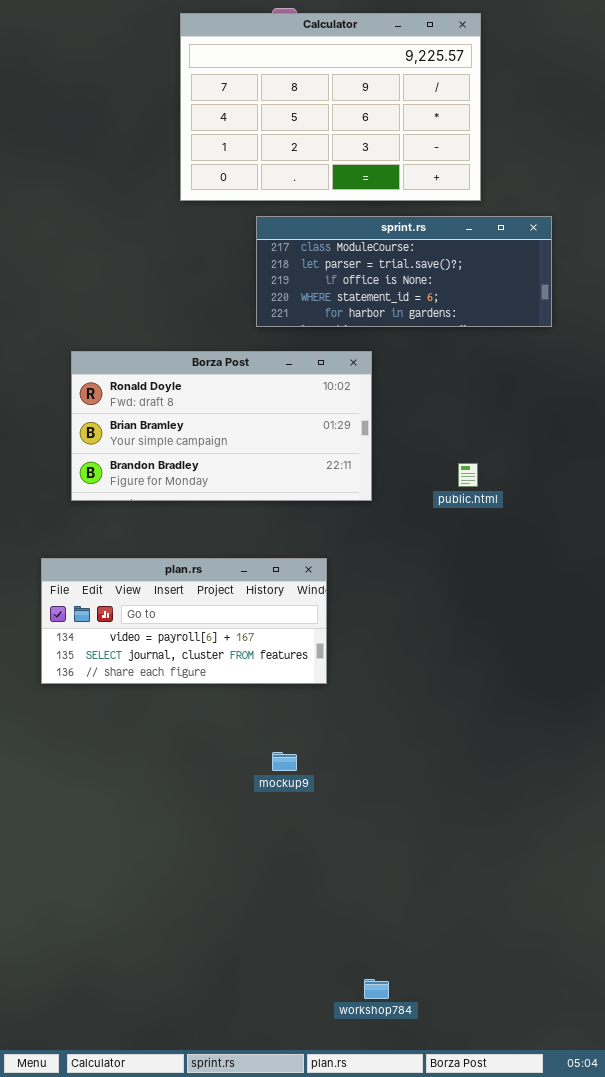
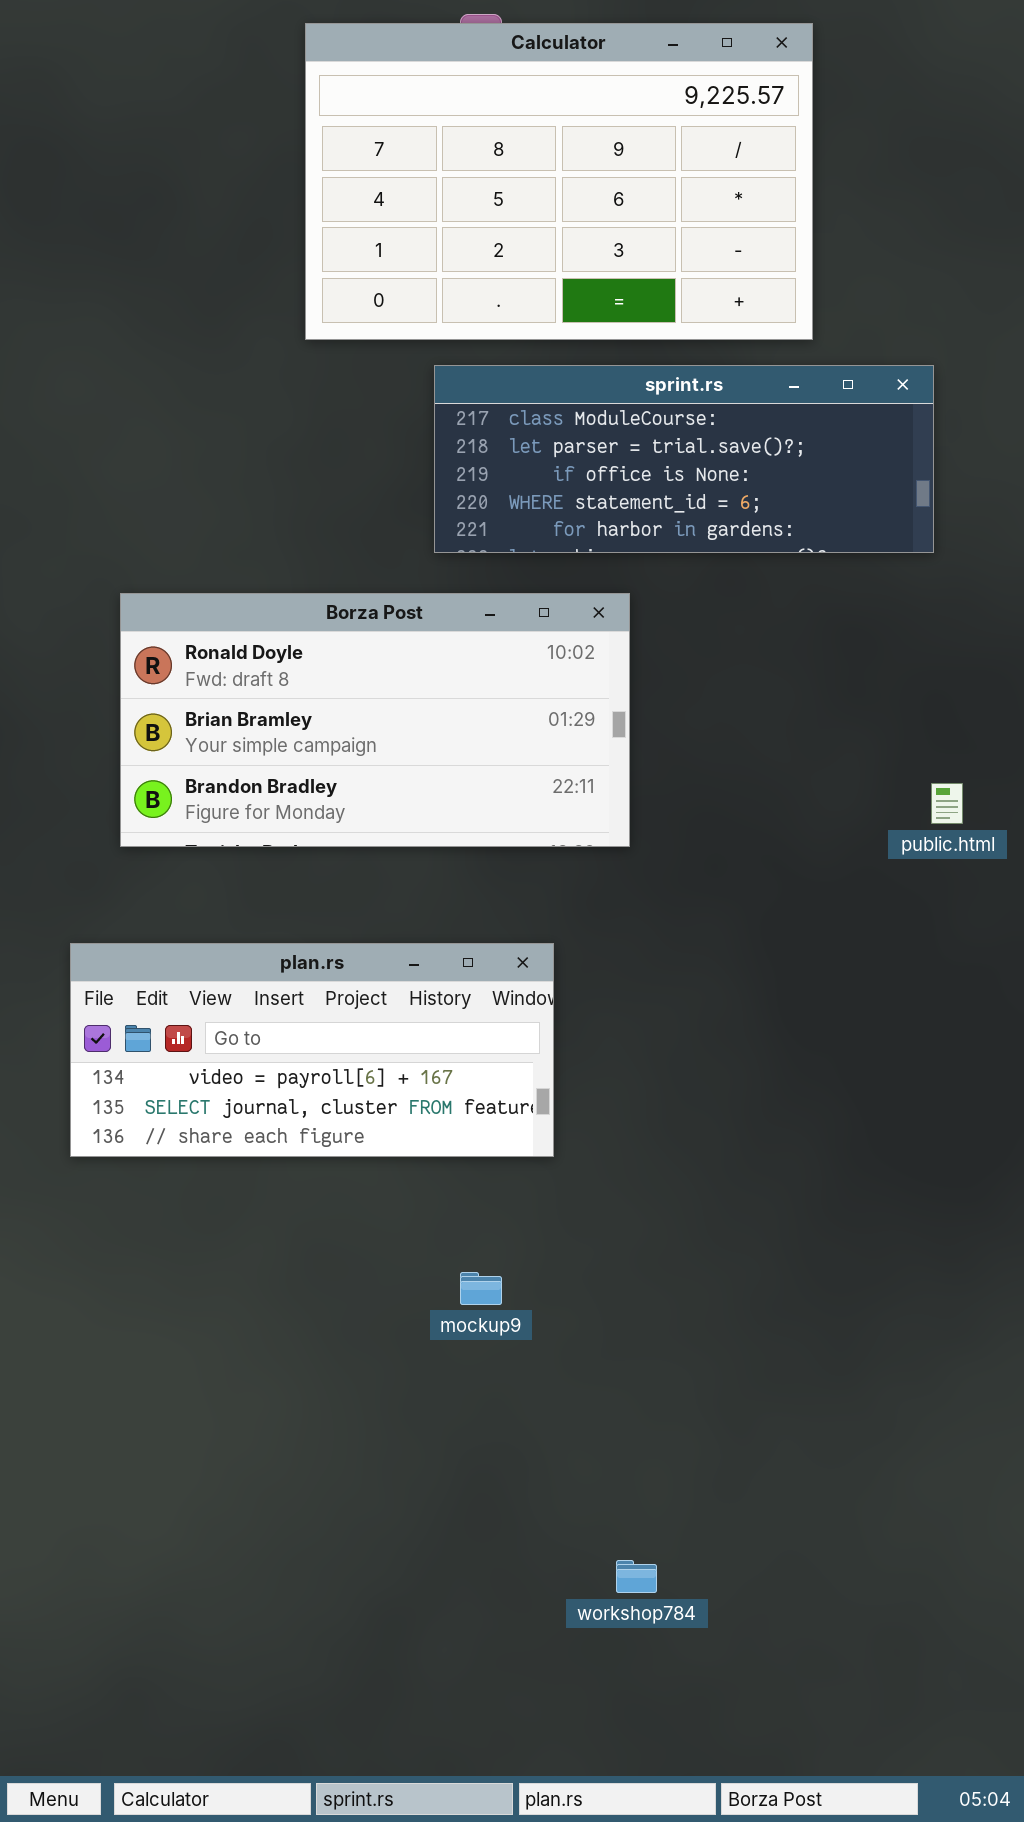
public.html: [458,463,478,487] -> [931,783,963,824], moved
workshop784: [364,979,389,999] -> [616,1560,657,1593], moved

